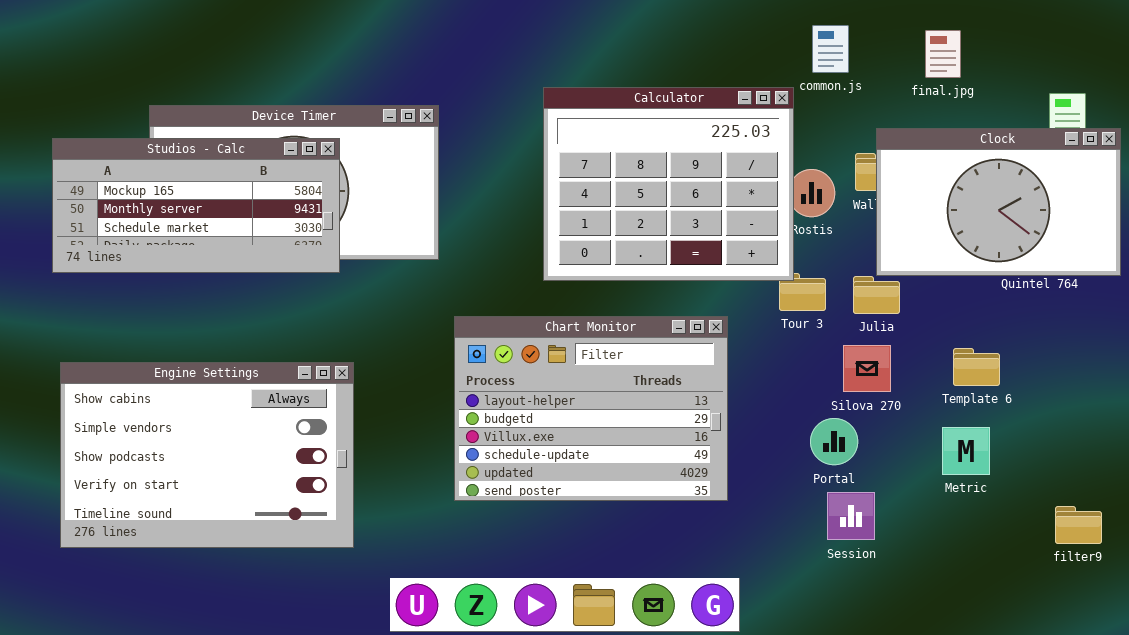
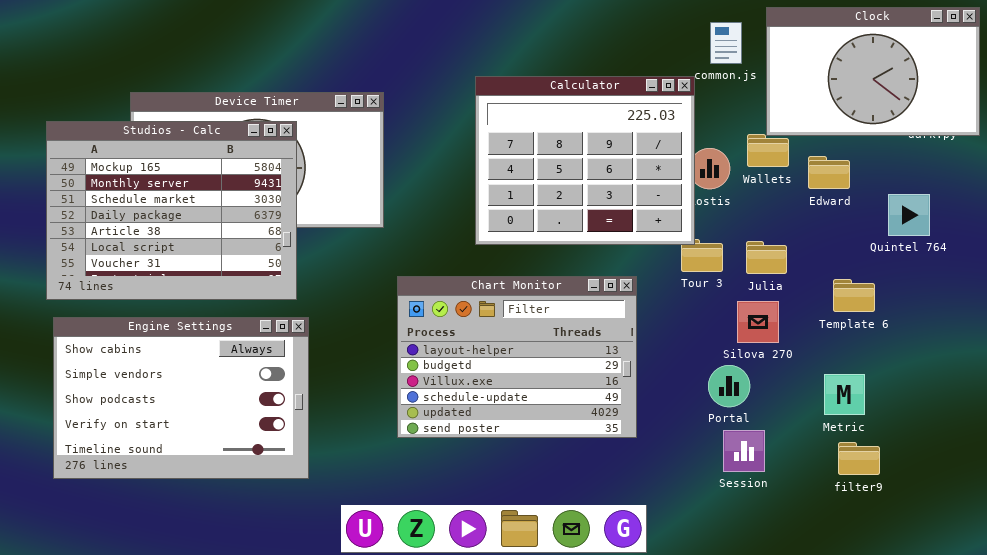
Clock: [876,128,1121,276] -> [766,7,980,136], moved
Studios - Calc: [52,138,340,273] -> [46,121,297,300], resized
Template 6: [953,348,1000,386] -> [833,279,875,312], moved
filter9: [1055,506,1102,544] -> [838,442,880,475], moved

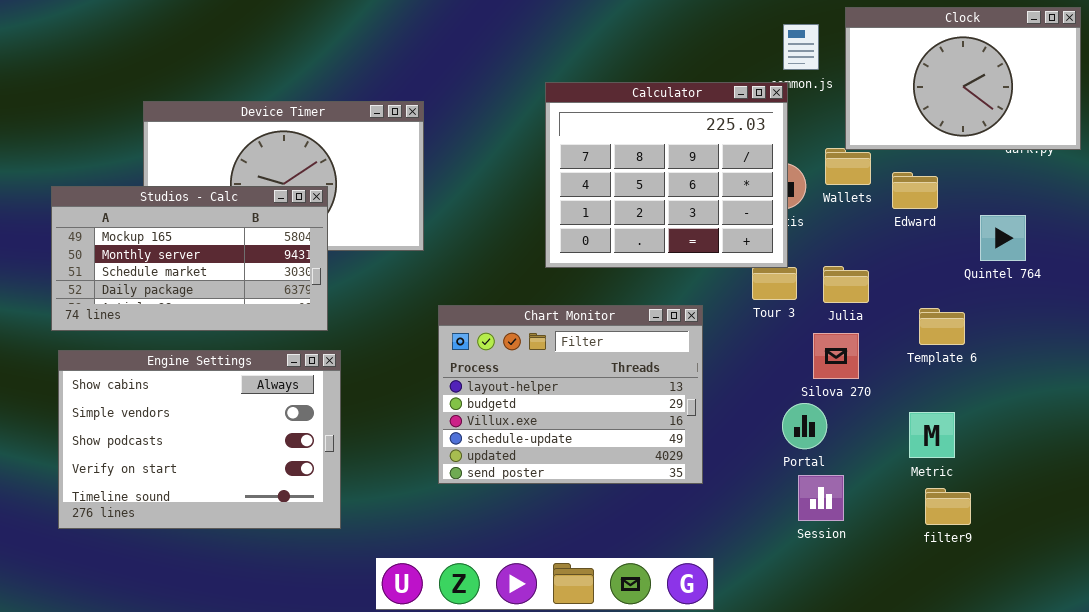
Calculator: [475,76,695,245] -> [545,82,788,268], moved
Studios - Calc: [46,121,297,300] -> [51,186,328,331], resized

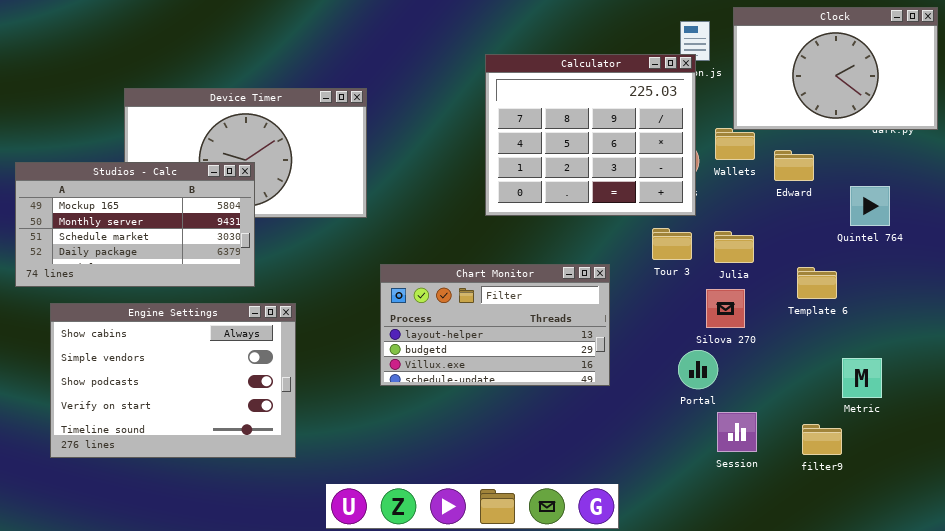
Calculator: [545,82,788,268] -> [485,54,696,216], moved
Studios - Calc: [51,186,328,331] -> [15,162,255,287], moved
Chart Monitor: [438,305,703,484] -> [380,264,610,386], resized
Metric: [909,412,955,458] -> [842,358,882,398], moved
Session: [798,475,844,521] -> [717,412,757,452], moved

